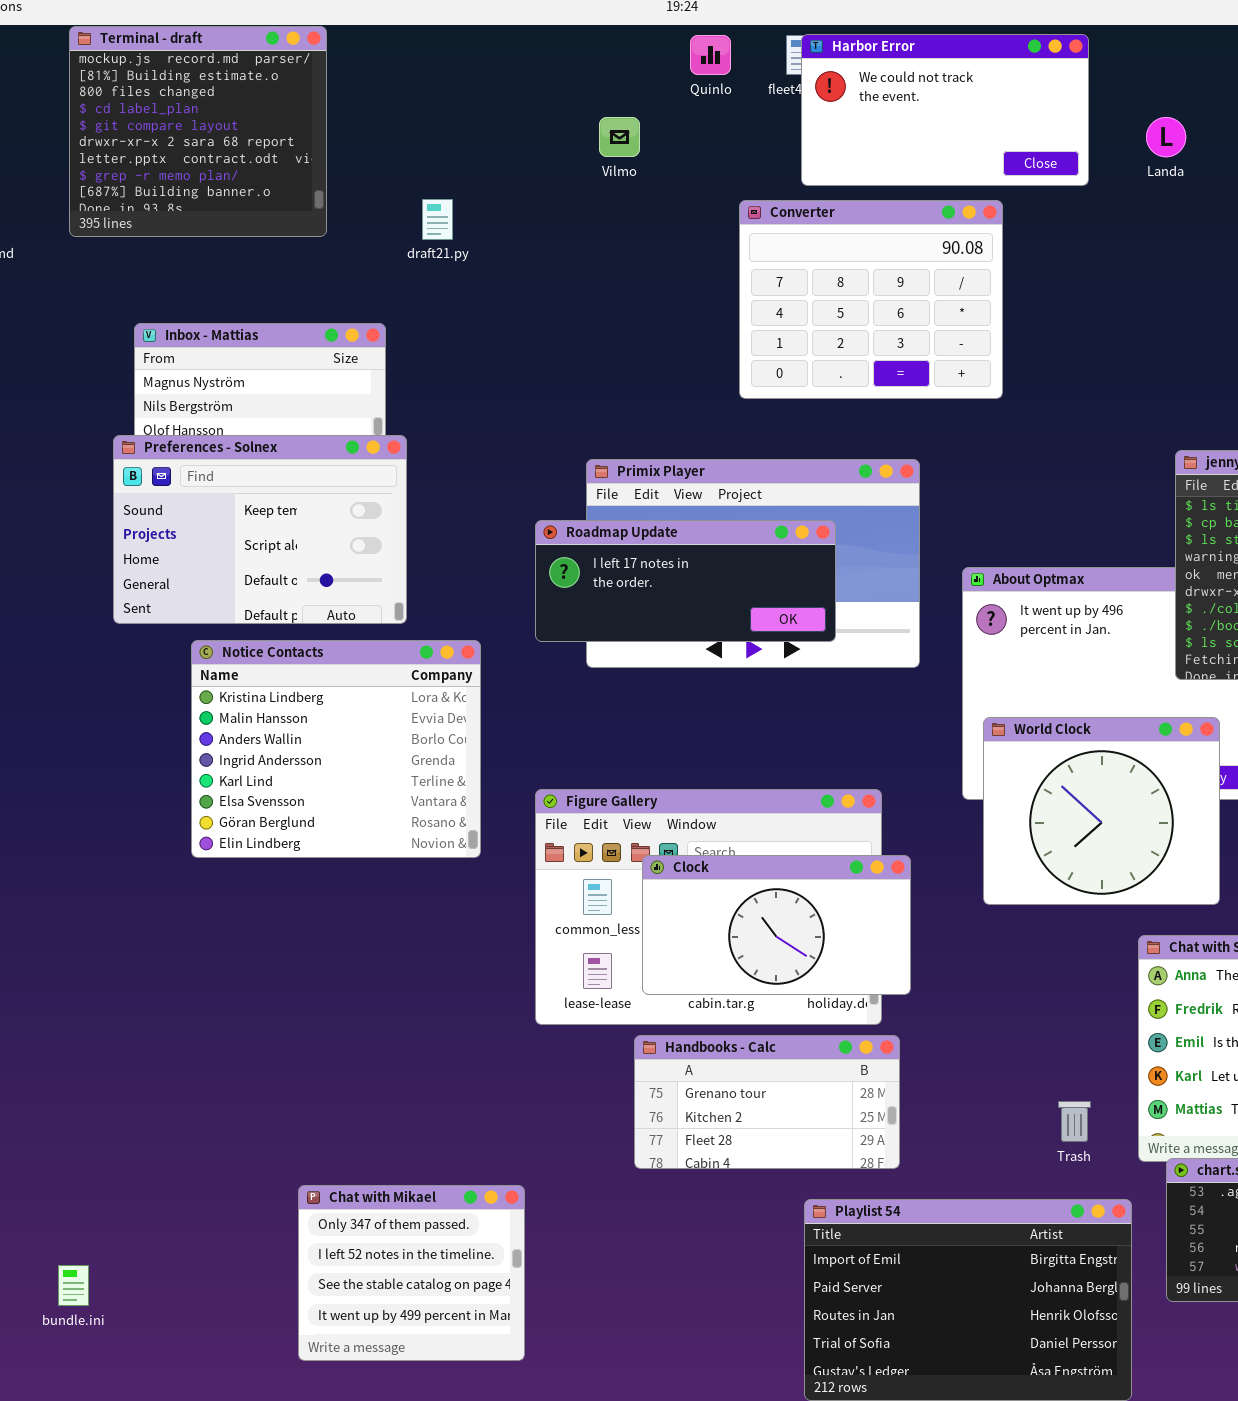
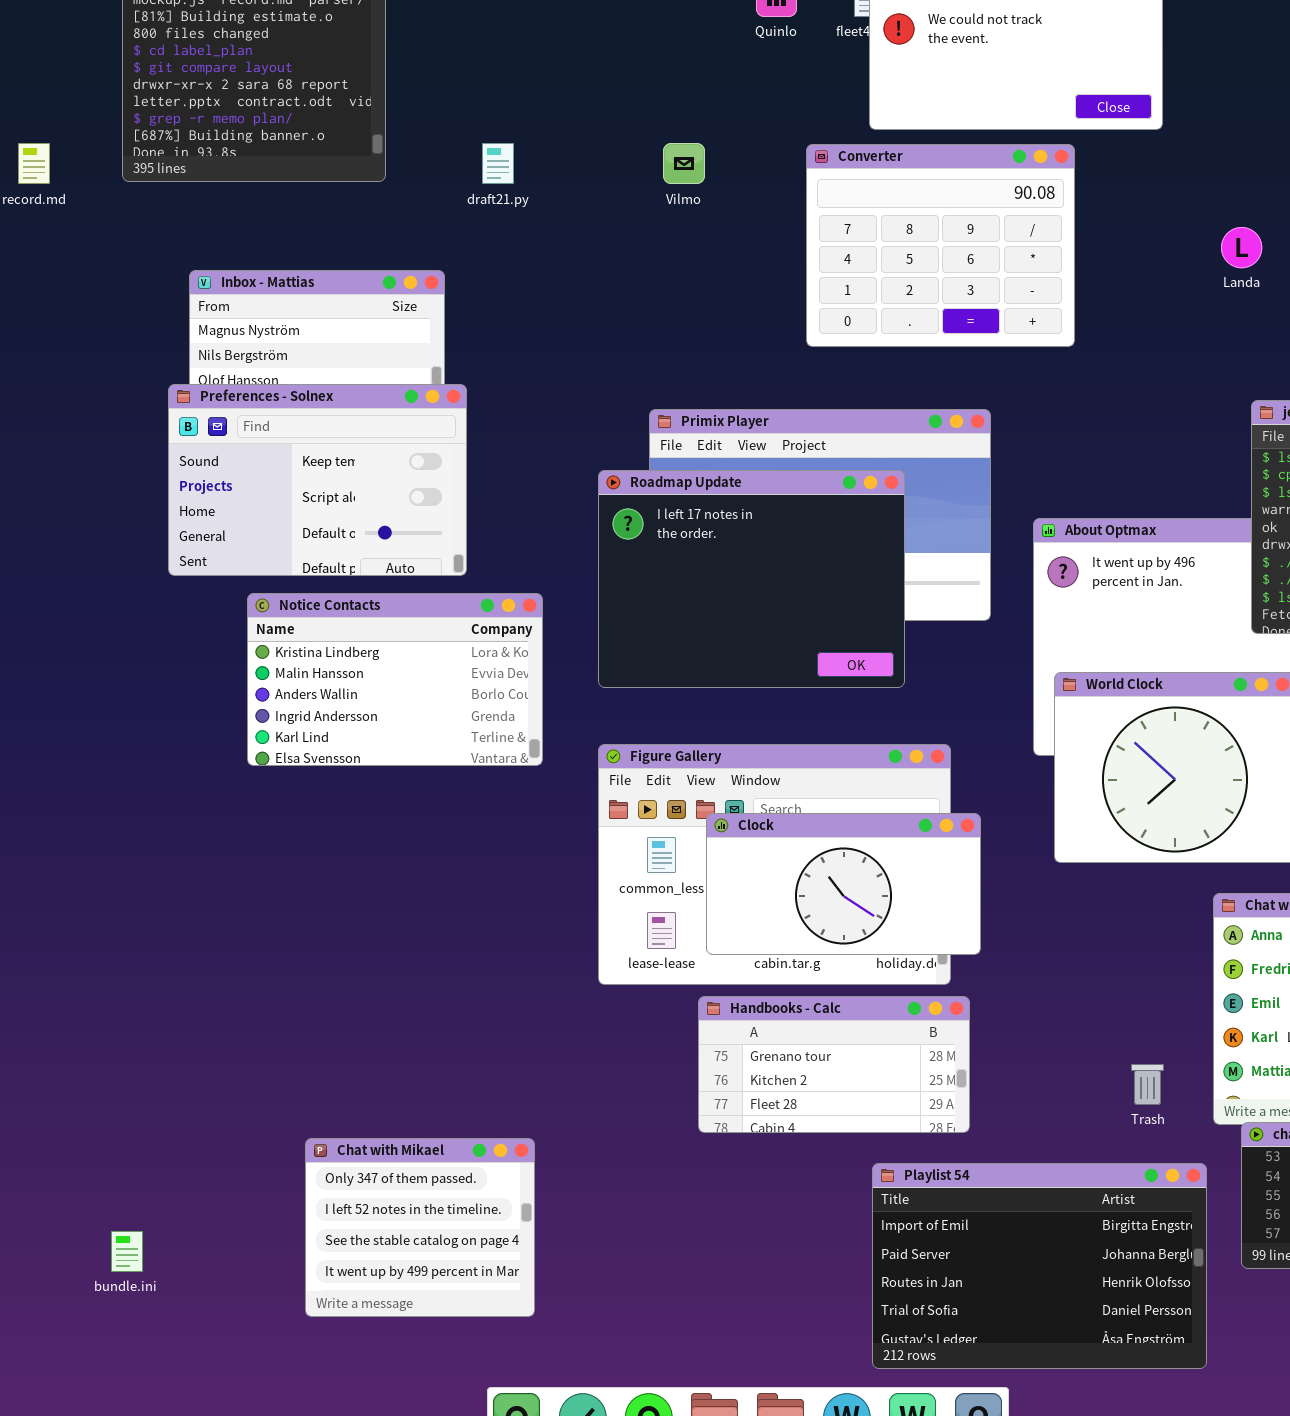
Vilmo: [599,117,640,157] -> [663,143,705,184], moved
Landa: [1146,117,1186,157] -> [1221,227,1262,268], moved
Roadmap Update: [535,520,836,642] -> [598,470,905,688], resized
Notice Contacts: [191,640,481,858] -> [247,593,543,766], resized
Chat with Mikael: [298,1185,525,1361] -> [305,1138,535,1317], moved

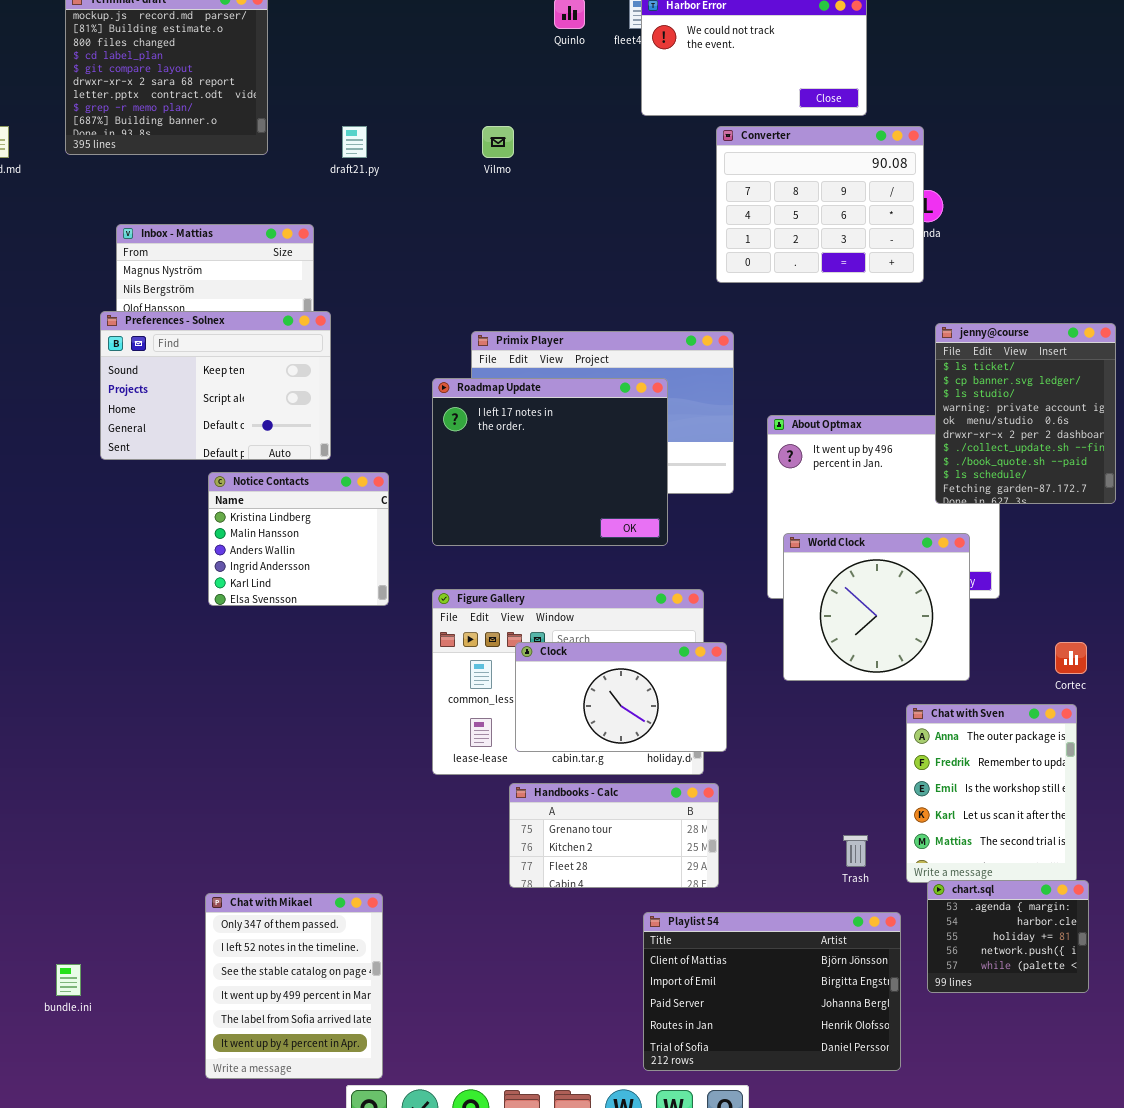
Converter: [806,144,1075,347] -> [716,126,924,283], moved
Notice Contacts: [247,593,543,766] -> [208,472,389,606], resized
Chat with Mikael: [305,1138,535,1317] -> [205,893,383,1079], resized
Playlist 54: [872,1163,1207,1369] -> [643,912,901,1071], scrolled up 1 row

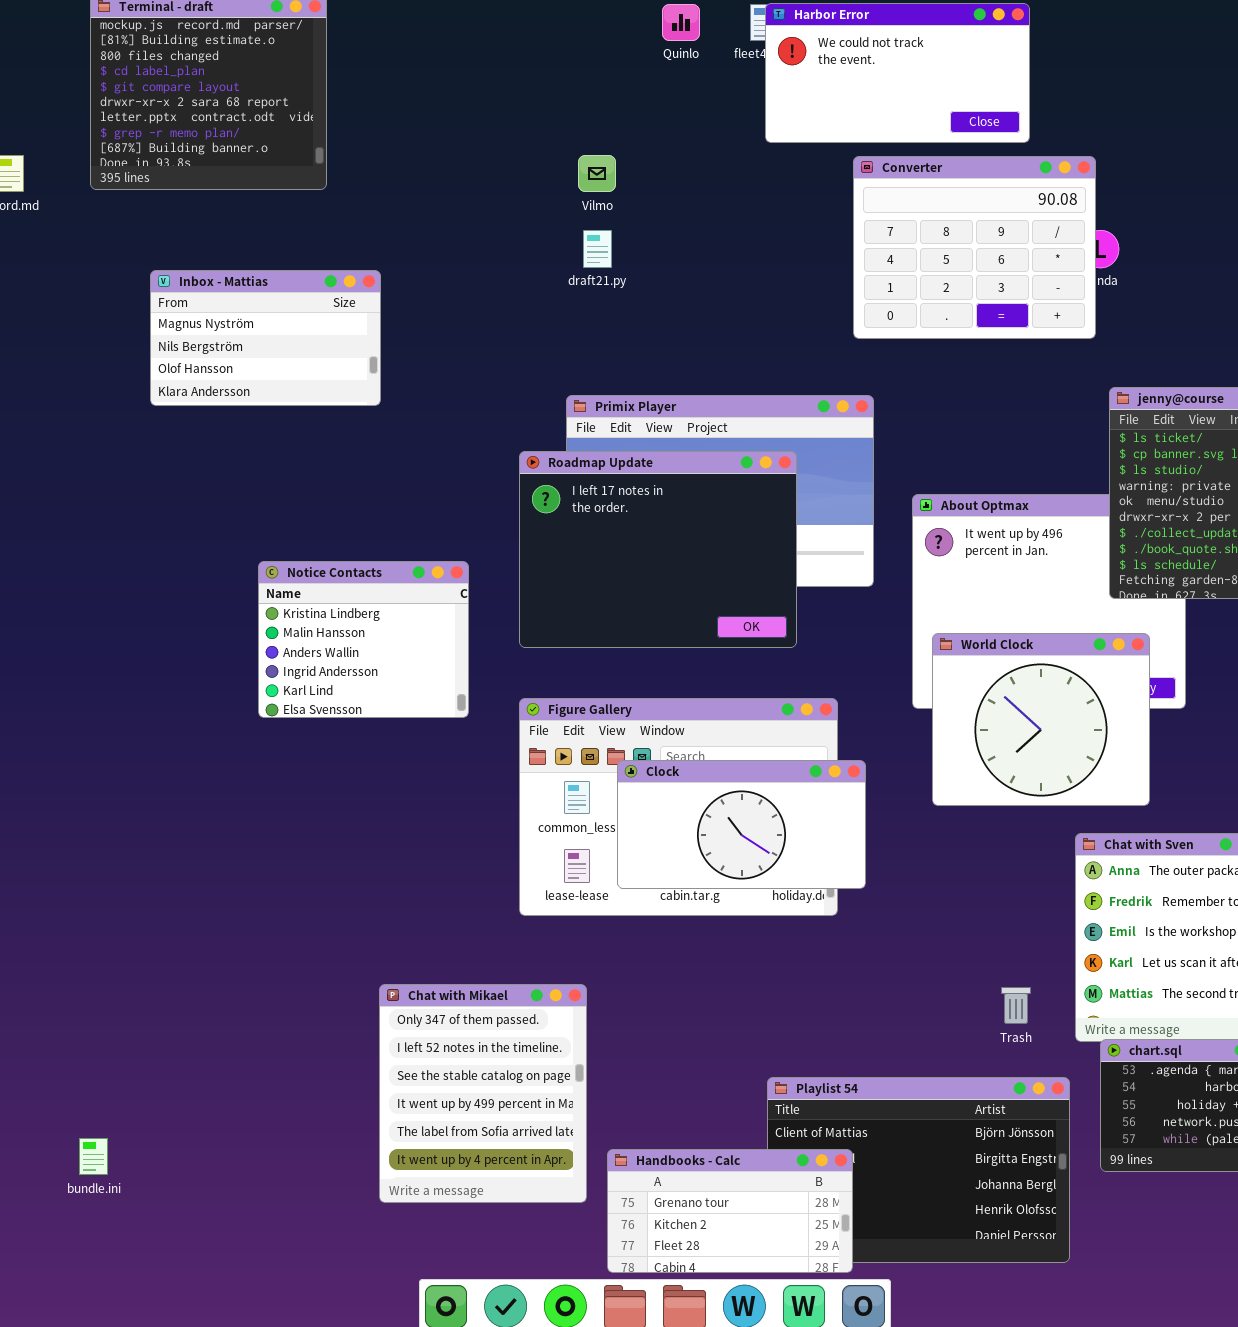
draft21.py: [342,126,367,158] -> [583,230,612,268], moved
Preferences - Solnex: [100,311,331,460] -> none, closed
Handbooks - Calc: [509,783,719,888] -> [607,1149,853,1273], moved
Chat with Mikael: [205,893,383,1079] -> [379,984,587,1203], moved

